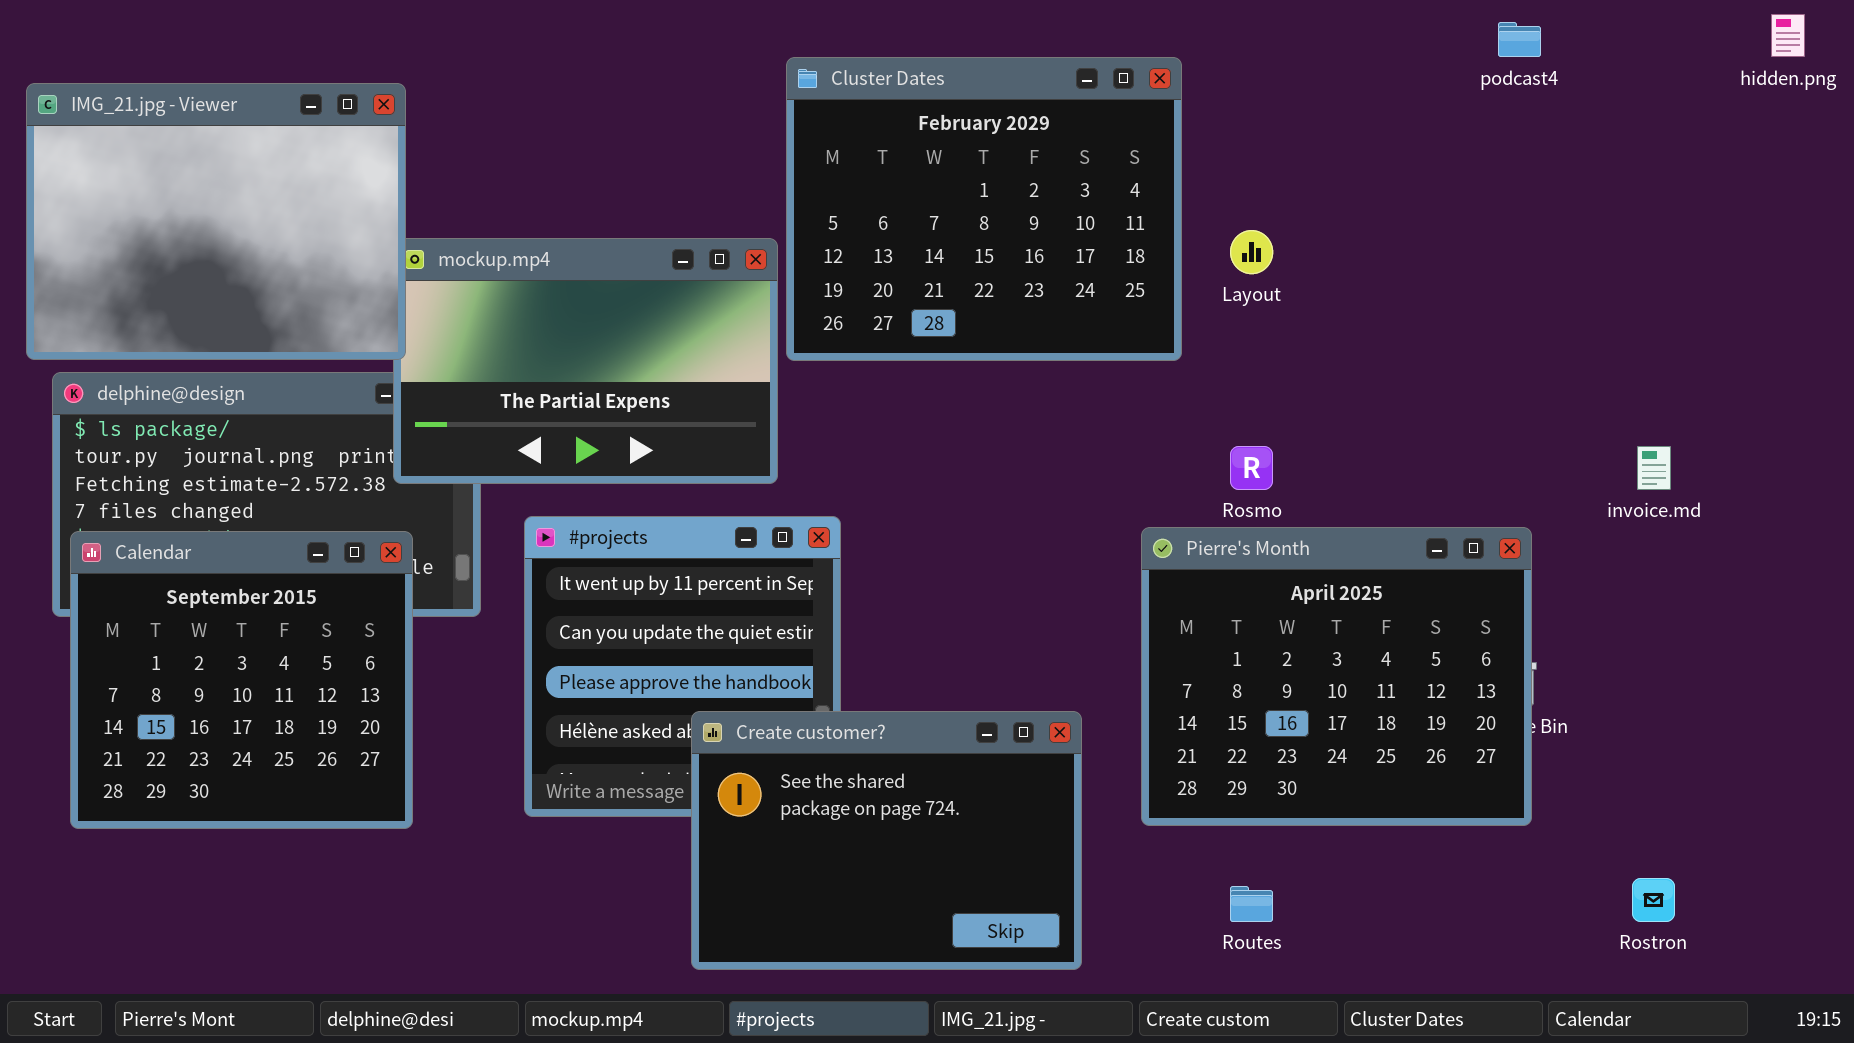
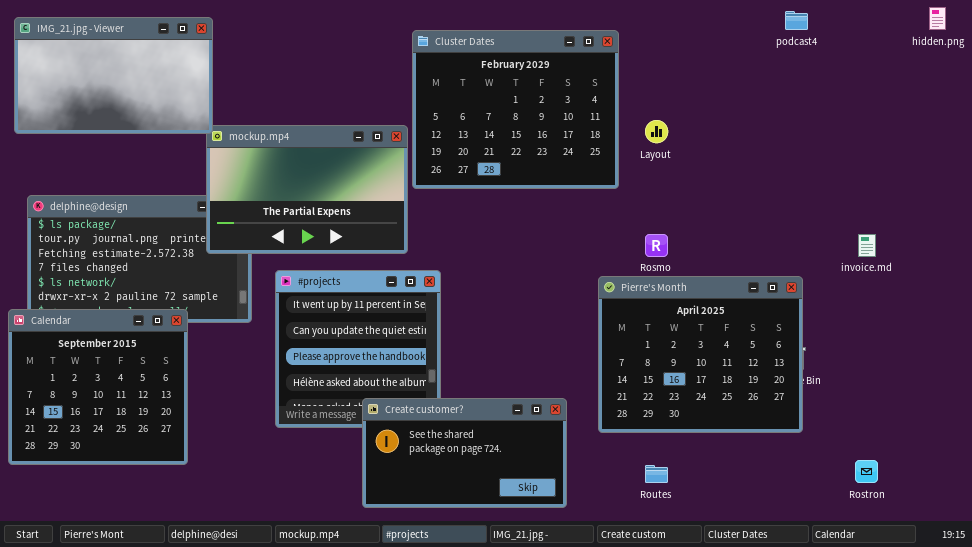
IMG_21.jpg - Viewer: [26,83,406,360] -> [14,17,213,134], moved, resized
Calendar: [70,531,413,829] -> [8,309,188,465], moved
Create customer?: [691,711,1082,970] -> [362,398,567,508], resized

